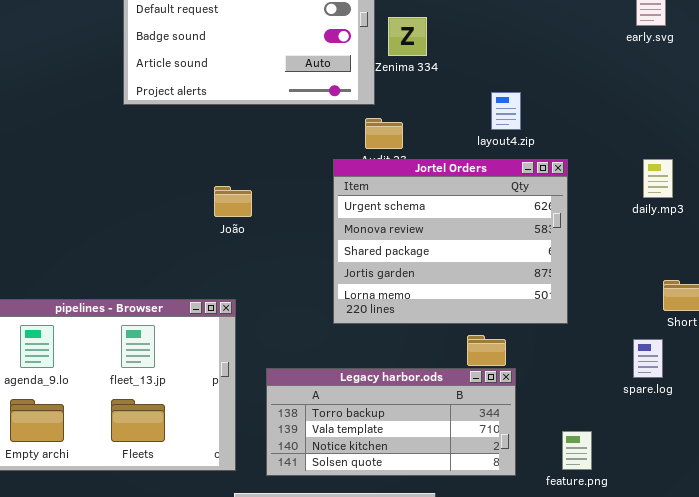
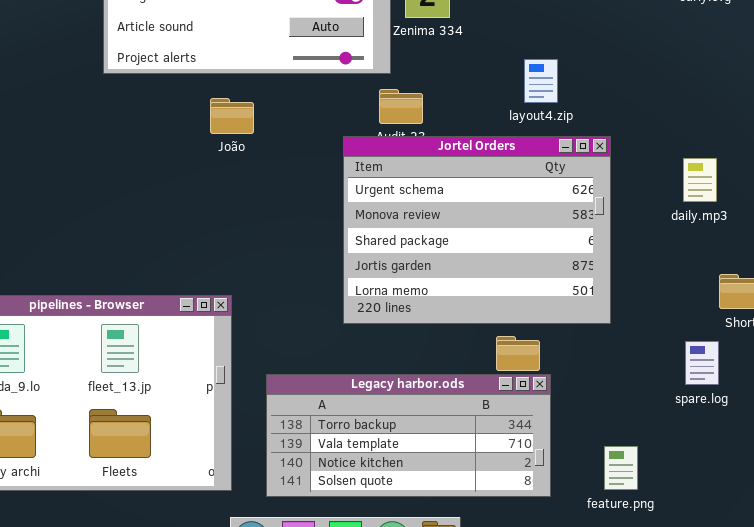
daily.mp3: [643,159,673,198] -> [683,158,717,202], moved
João: [214,186,252,217] -> [210,98,254,134], moved

